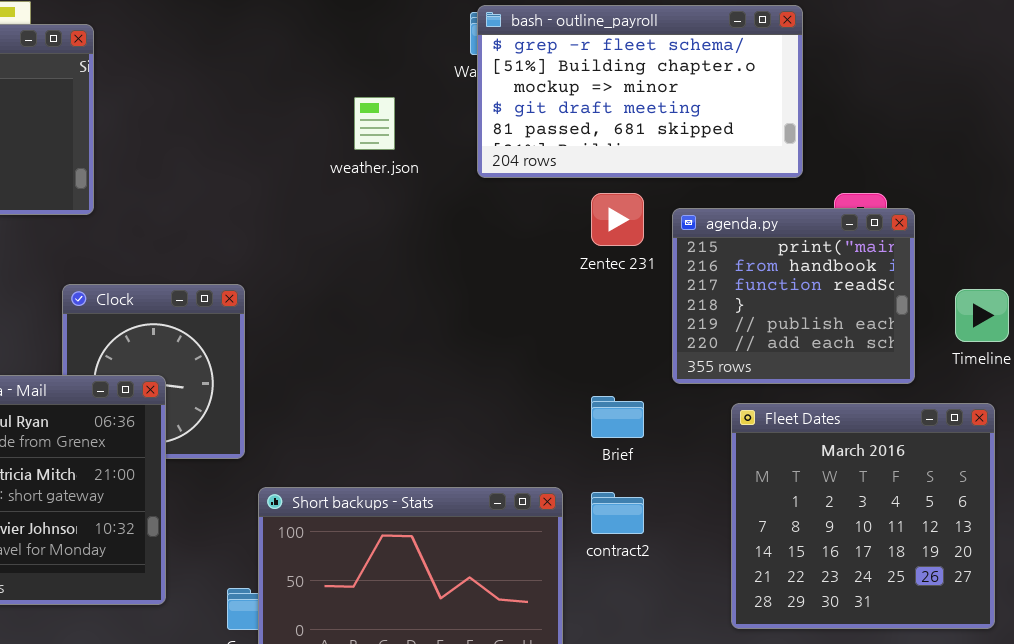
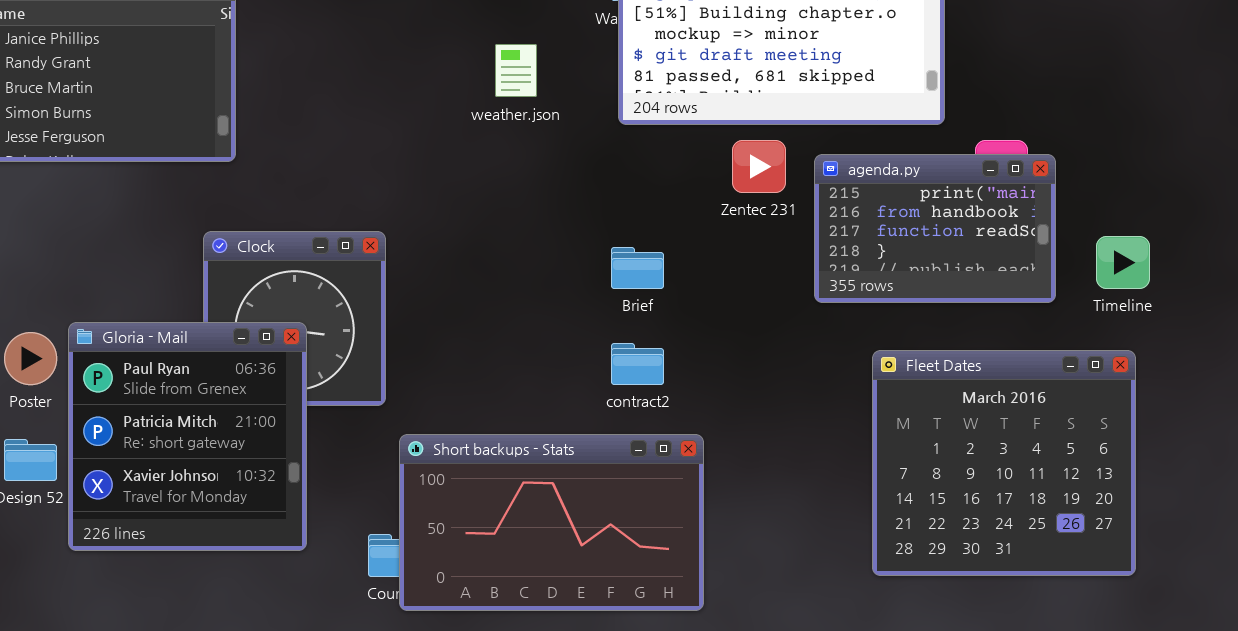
agenda.py: [672,208,915,384] -> [814,154,1056,303], resized
Brief: [591,396,644,438] -> [611,247,664,289], moved
contract2: [591,492,644,534] -> [611,343,664,385], moved

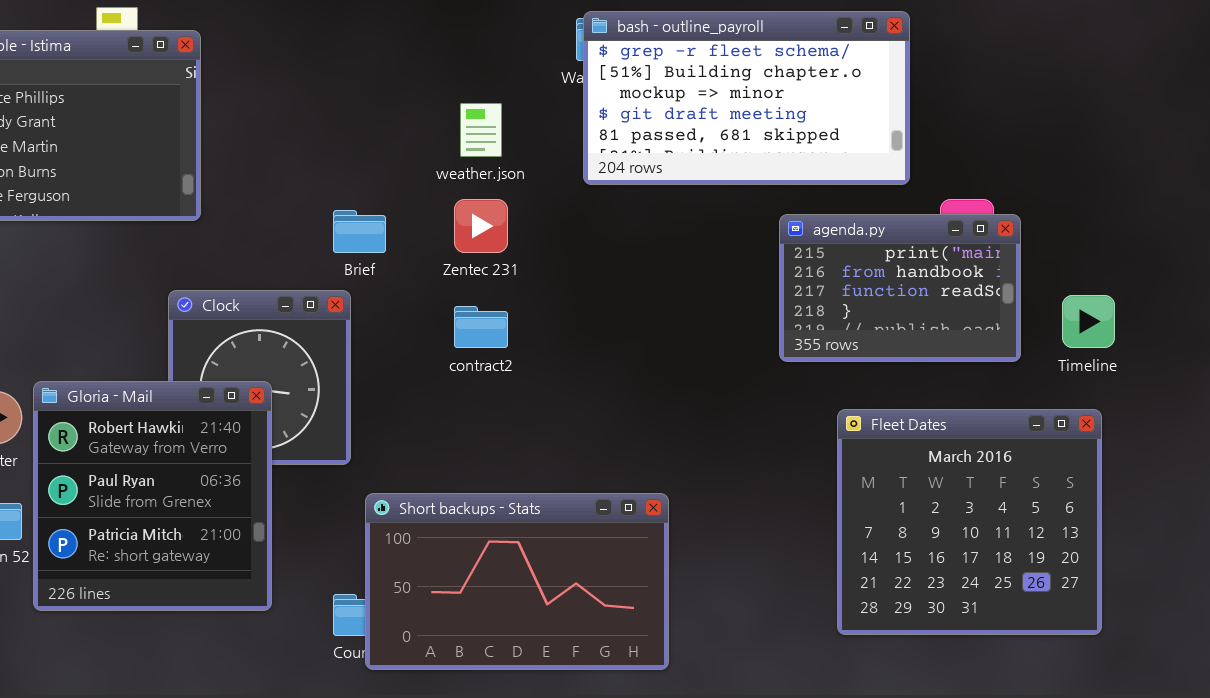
Zentec 231: [732,140,786,193] -> [454,199,508,253], moved
Brief: [611,247,664,289] -> [333,210,386,253], moved
Gloria - Mail: [68,322,307,551] -> [33,381,272,611], scrolled up 1 row
contract2: [611,343,664,385] -> [454,306,508,348], moved

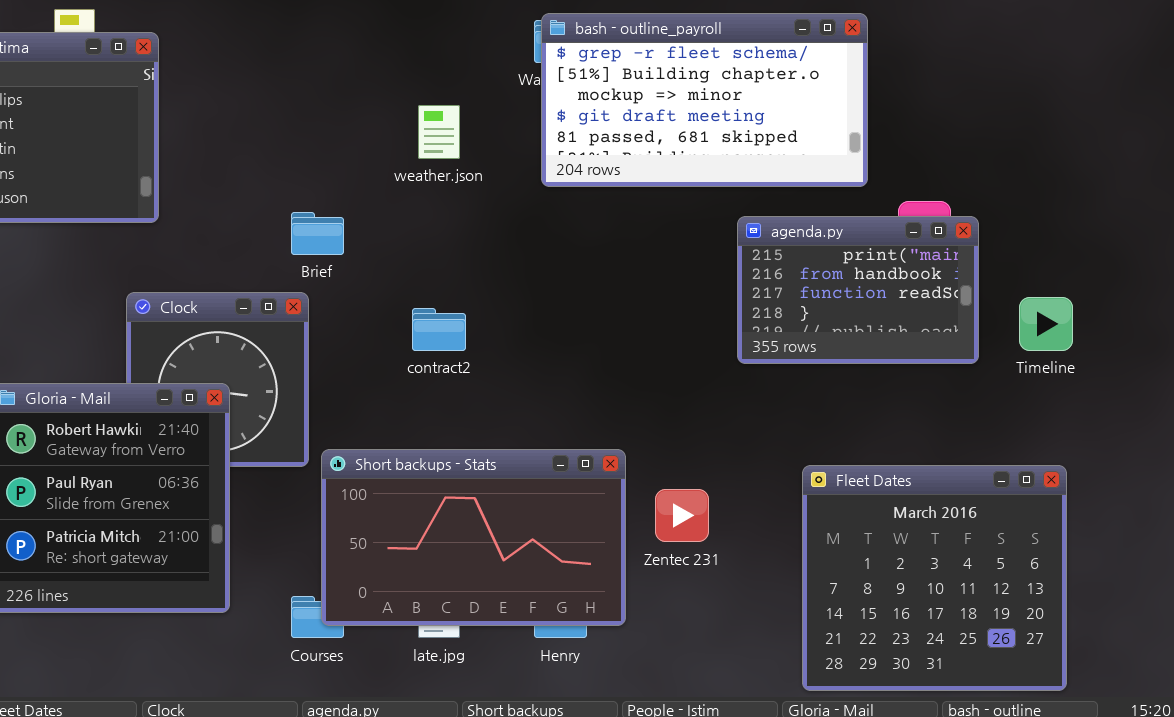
Zentec 231: [454,199,508,253] -> [655,489,709,542], moved
Fleet Dates: [837,409,1102,635] -> [802,465,1067,691], moved
Short backups - Stats: [365,493,669,670] -> [321,449,626,626], moved

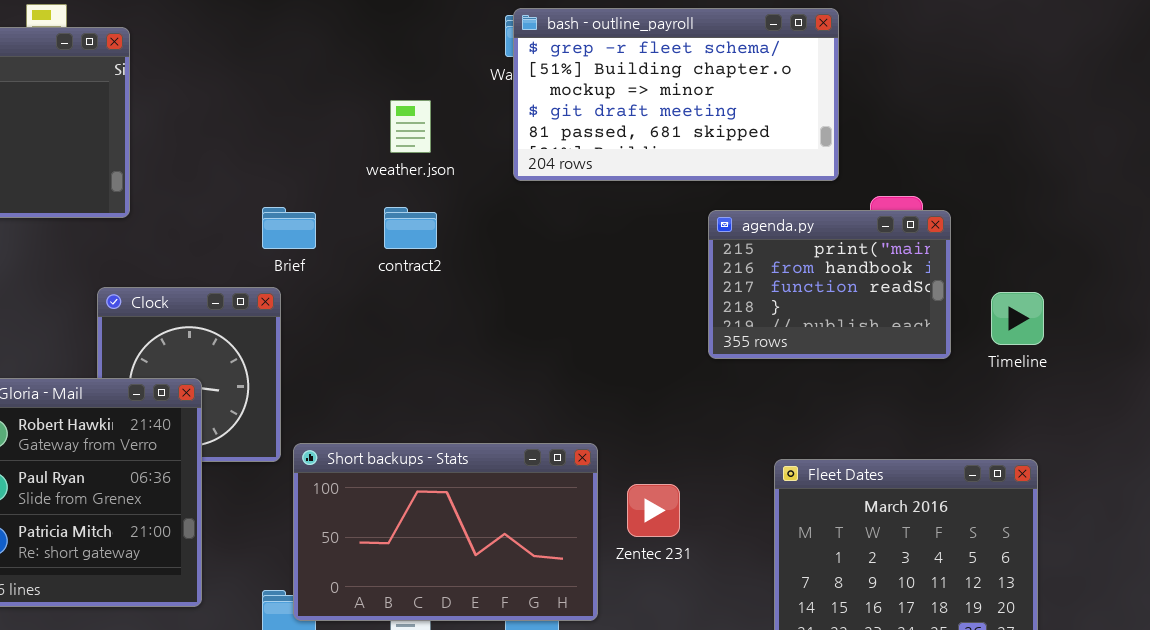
contract2: [412,308,466,351] -> [384,207,437,249], moved

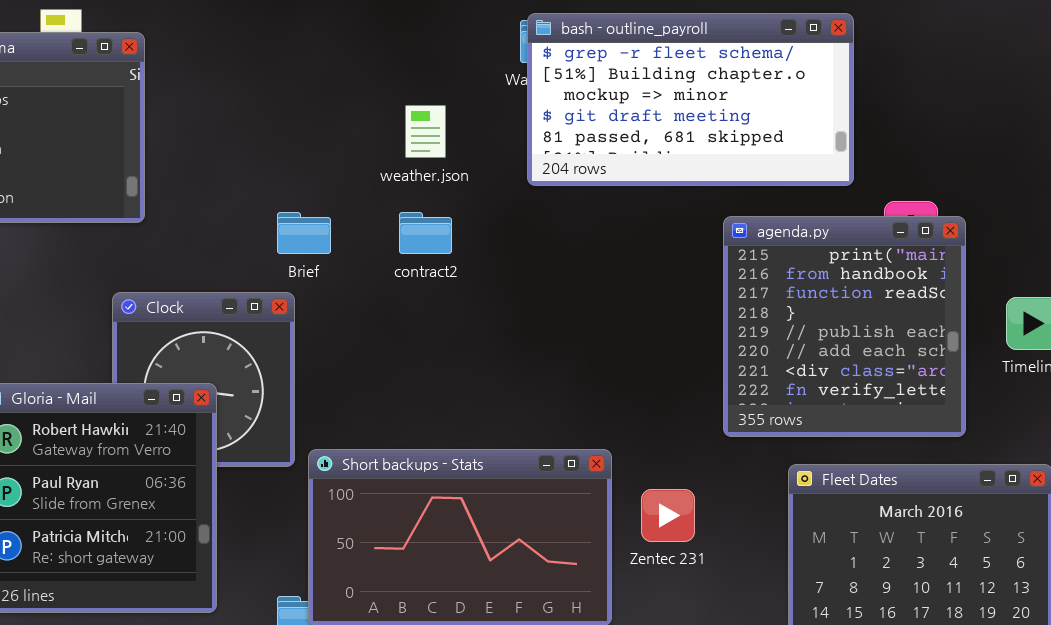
agenda.py: [708,210,951,359] -> [723,216,966,437], resized

